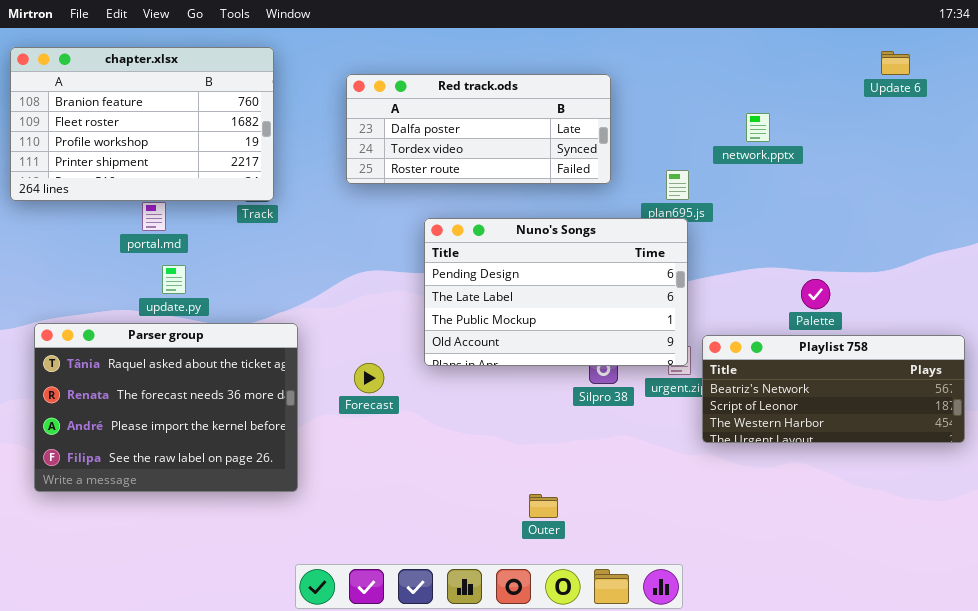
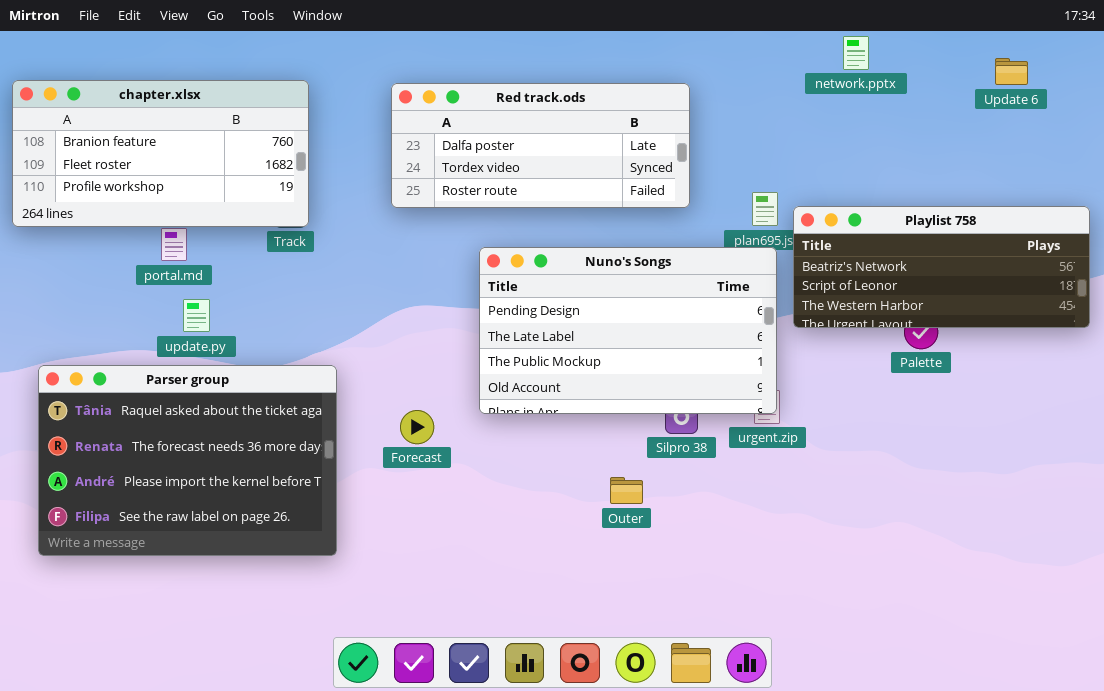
chapter.xlsx: [10,47,274,201] -> [12,80,309,227], resized
network.pptx: [746,113,770,142] -> [843,36,869,70], moved
Playlist 758: [702,335,965,443] -> [793,206,1090,328], moved
Outer: [529,494,558,518] -> [610,477,643,504], moved

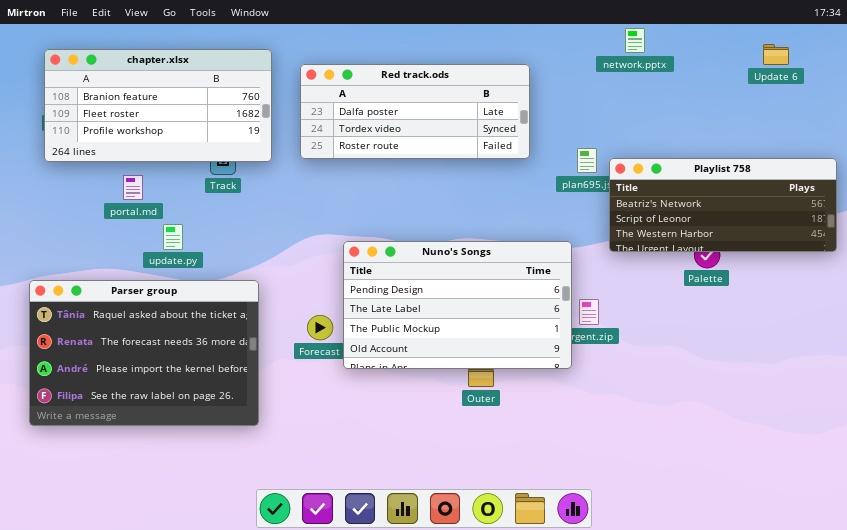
network.pptx: [843,36,869,70] -> [625,28,645,53], moved
chapter.xlsx: [12,80,309,227] -> [44,49,272,162], moved
Nuno's Songs: [479,247,777,414] -> [343,241,572,369], moved
update.py: [183,299,210,332] -> [163,224,183,250], moved

